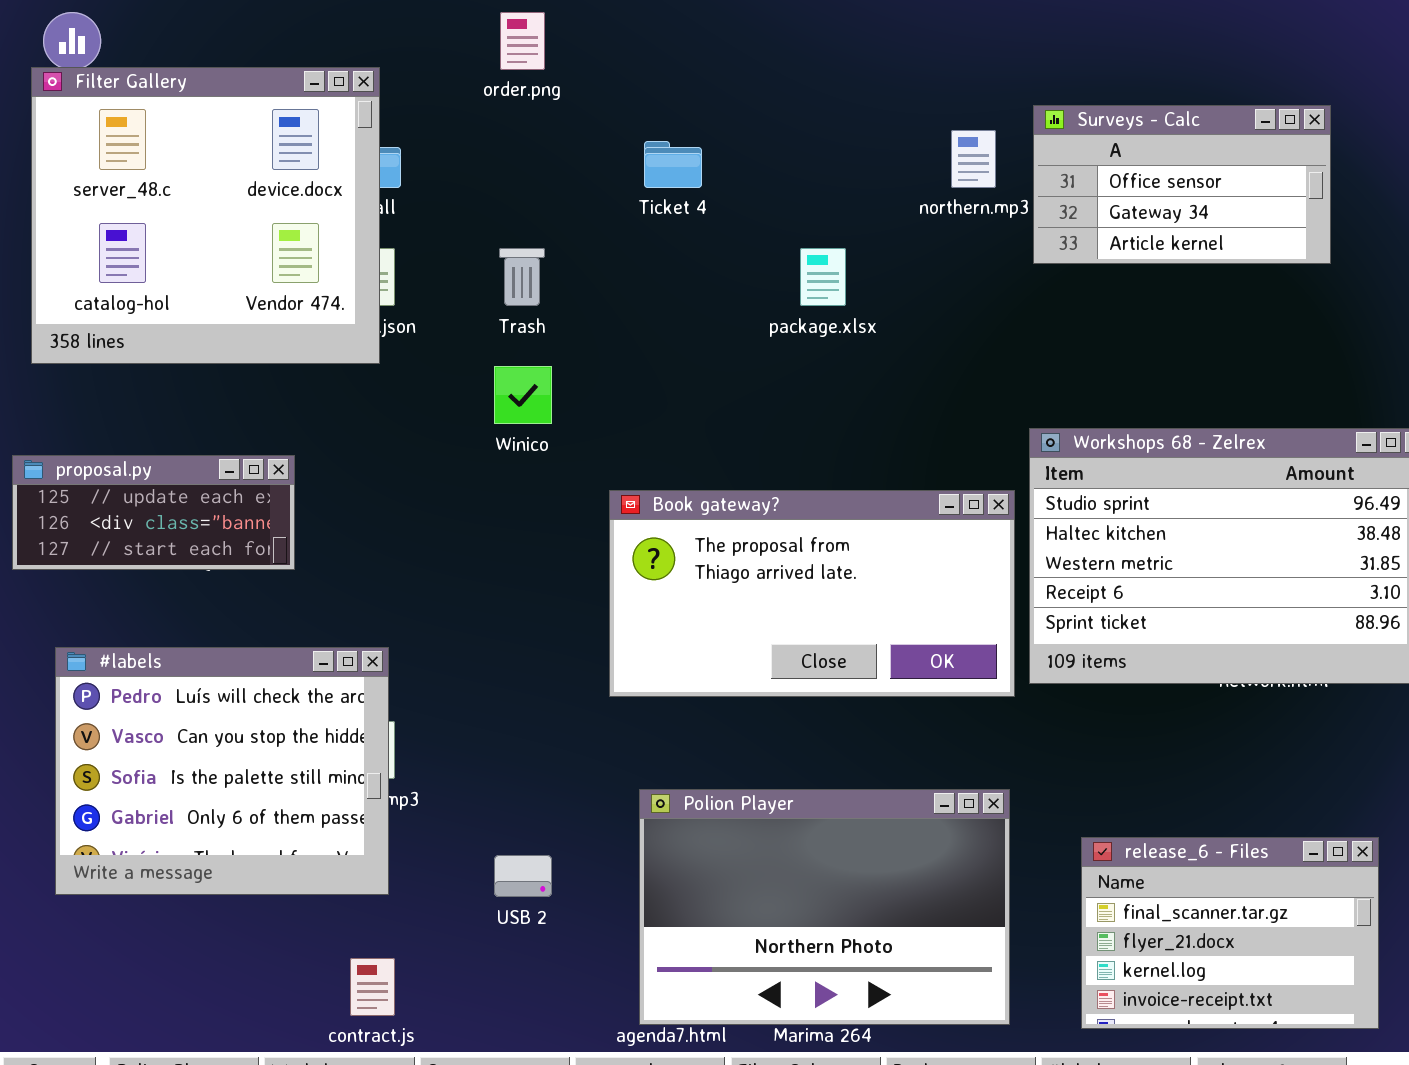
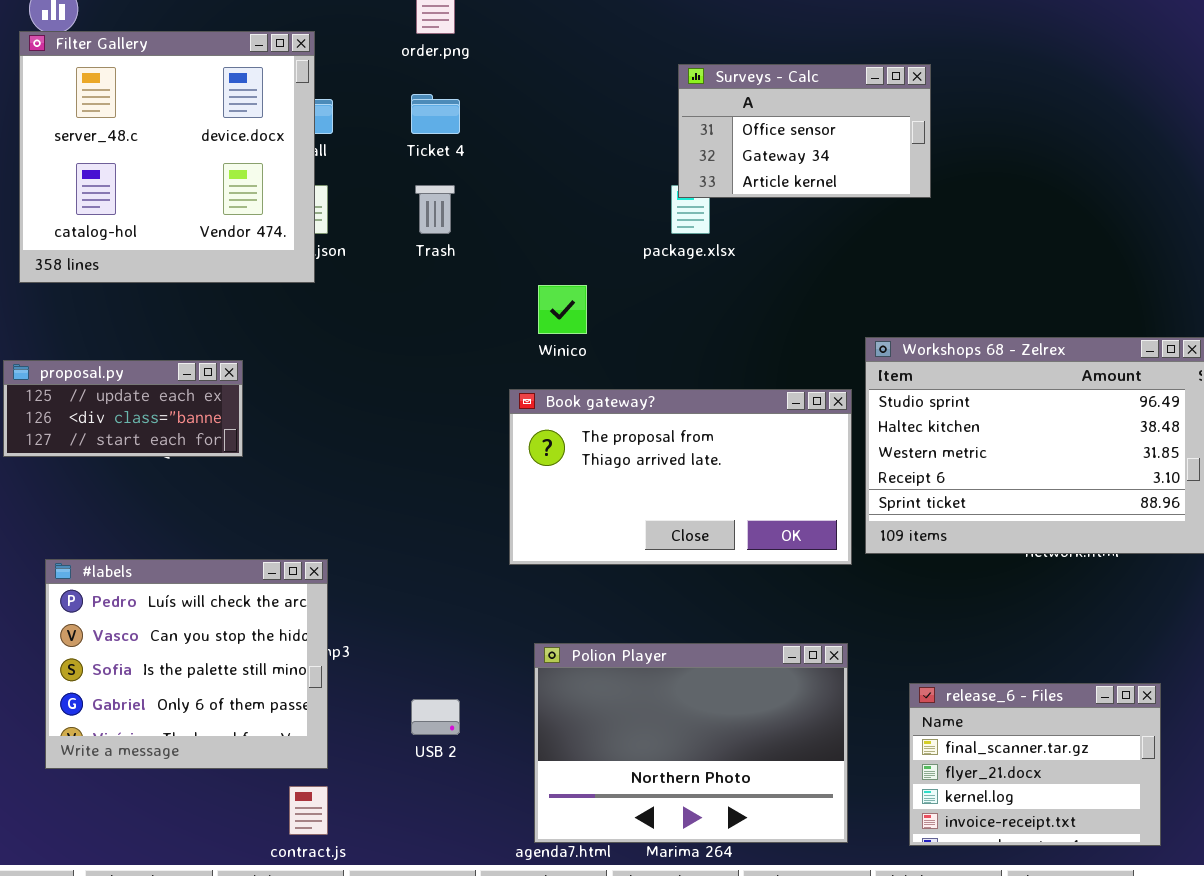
Surveys - Calc: [1033,105,1331,264] -> [678,64,931,198], moved
Ticket 4: [644,141,702,188] -> [411,94,460,134], moved
Winico: [494,366,552,424] -> [538,285,587,334], moved
#labels: [55,647,389,895] -> [45,559,328,769], moved

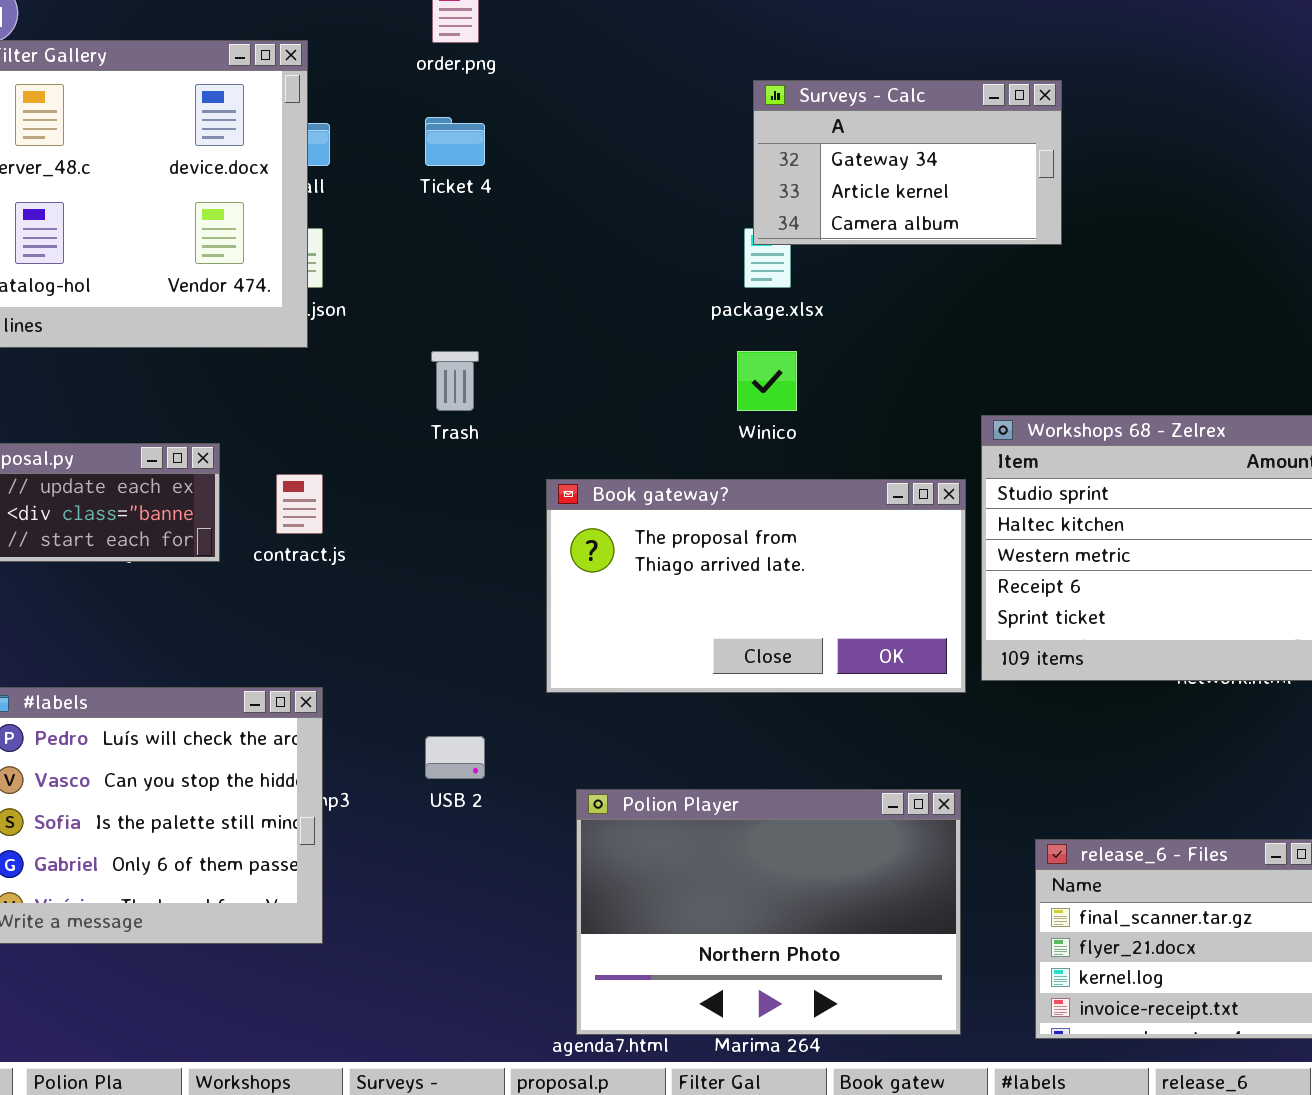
Surveys - Calc: [678,64,931,198] -> [753,80,1062,245], scrolled down 1 row
Trash: [415,185,455,234] -> [431,351,479,411], moved
Winico: [538,285,587,334] -> [737,351,797,411], moved
USB 2: [411,699,460,735] -> [425,736,485,779], moved
contract.js: [289,786,328,835] -> [276,474,323,534], moved

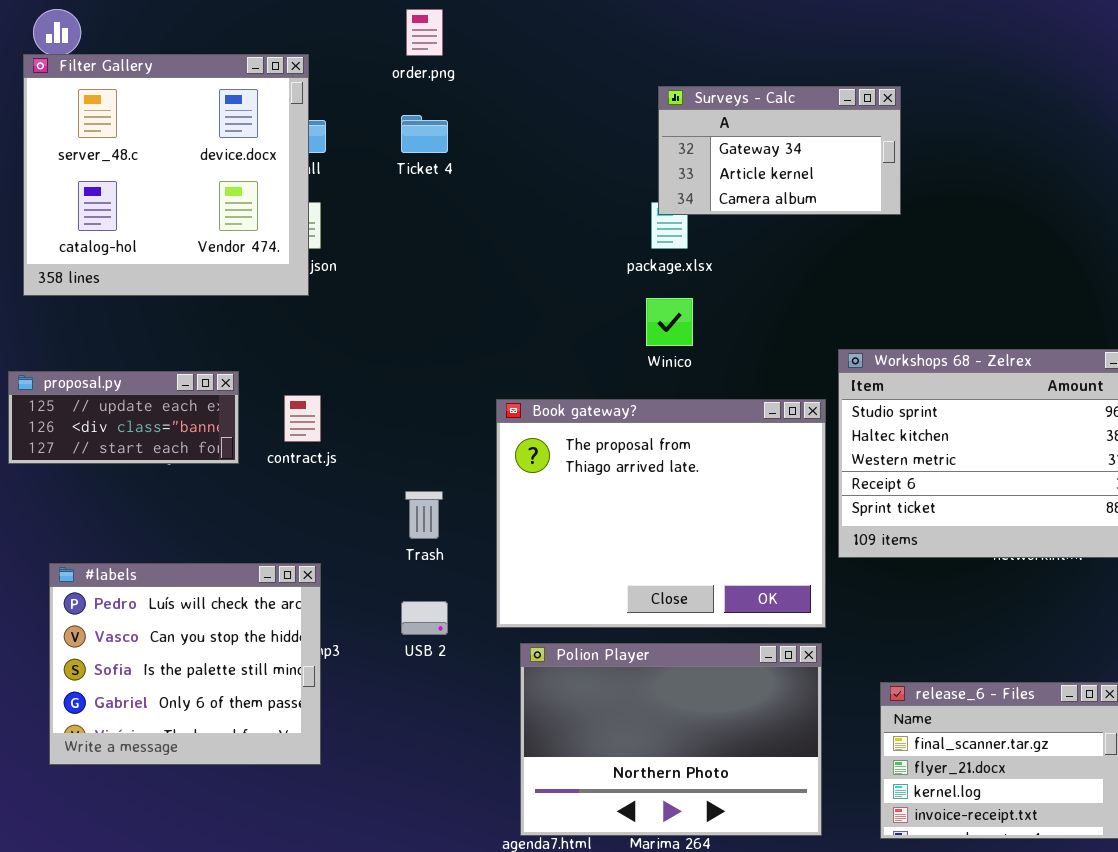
Trash: [431,351,479,411] -> [405,491,443,539], moved
Book gateway?: [546,479,966,693] -> [496,399,826,628], resized

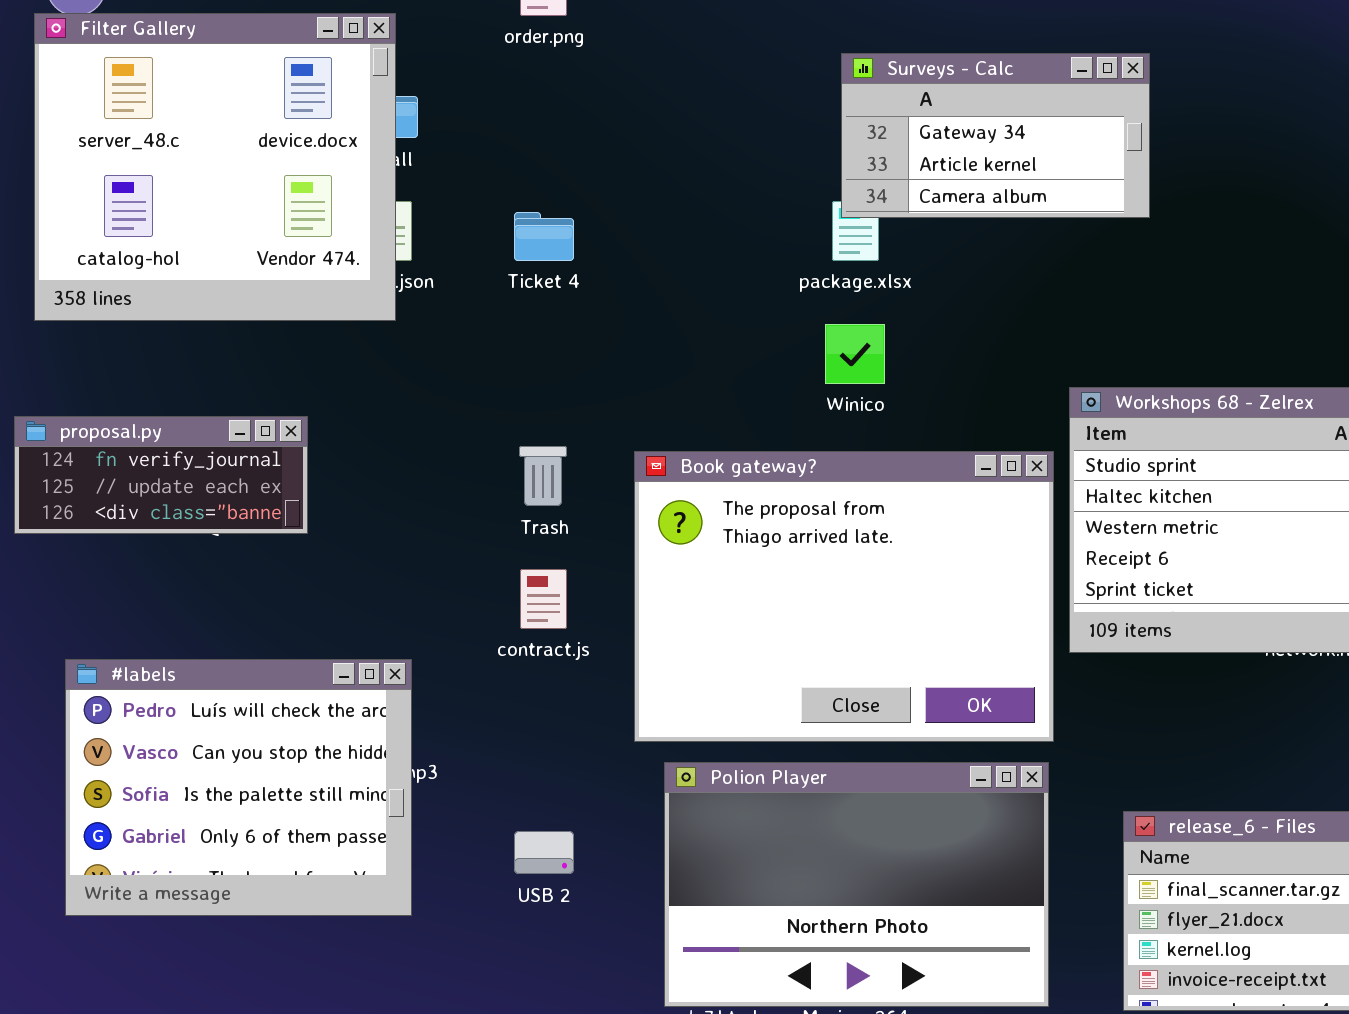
Ticket 4: [401,115,448,153] -> [514,212,574,261], moved
proposal.py: [8,371,239,464] -> [14,416,308,534], scrolled up 1 row
contract.js: [284,395,321,442] -> [520,569,567,629], moved
Trash: [405,491,443,539] -> [519,446,567,506], moved
USB 2: [401,601,448,635] -> [514,831,574,874], moved

